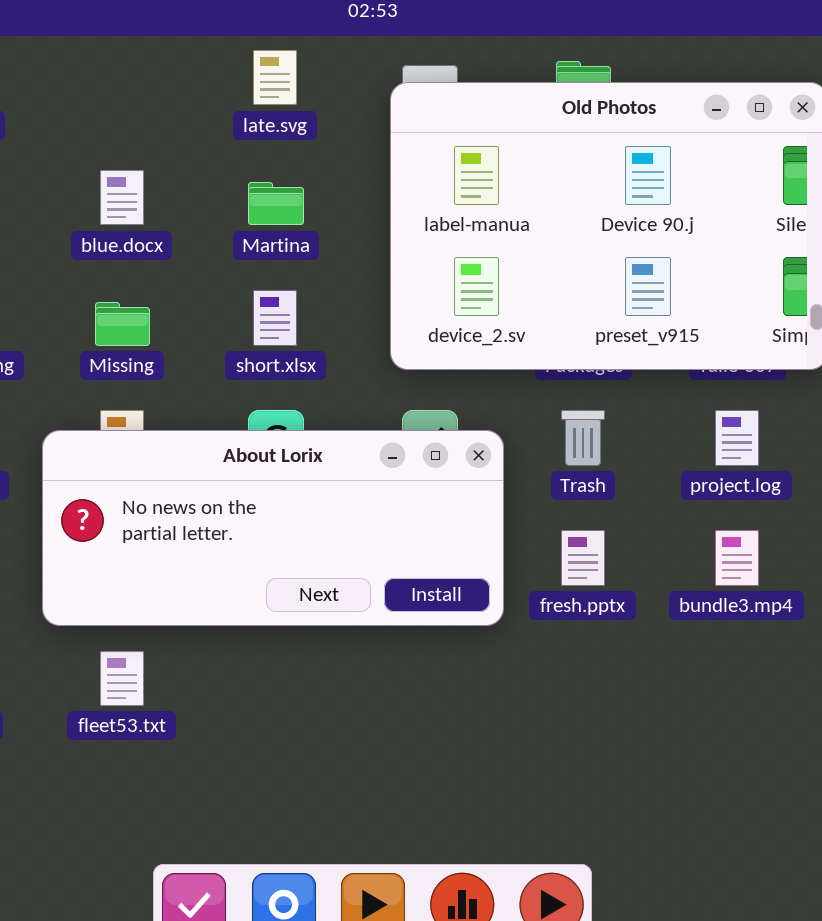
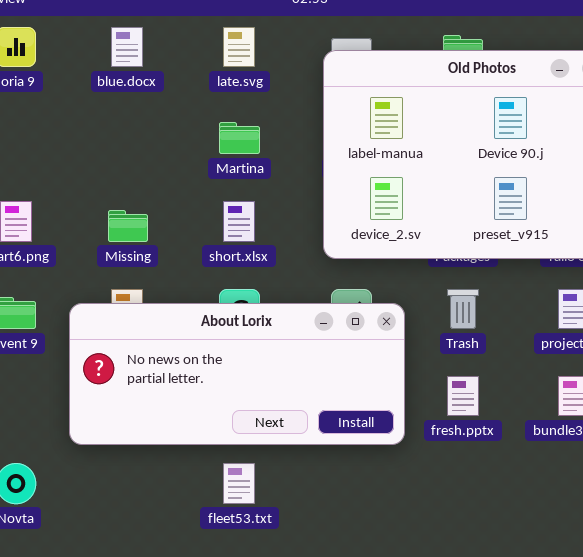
blue.docx: [100,170,144,225] -> [111,27,143,67], moved
fleet53.txt: [100,651,144,706] -> [223,463,255,504], moved

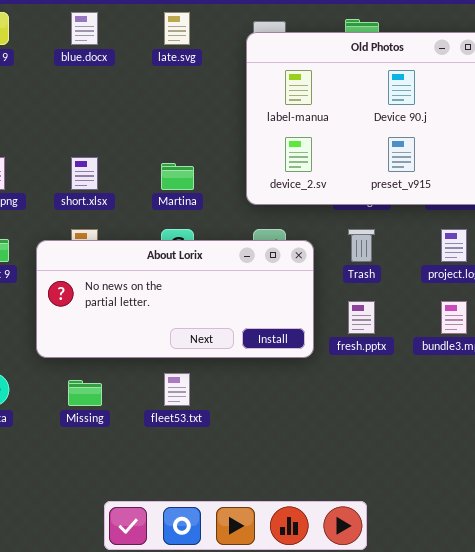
Martina: [219,122,260,154] -> [161,163,194,190], moved
short.xlsx: [223,201,255,242] -> [71,157,98,190], moved
Missing: [108,210,148,242] -> [68,380,102,406], moved

